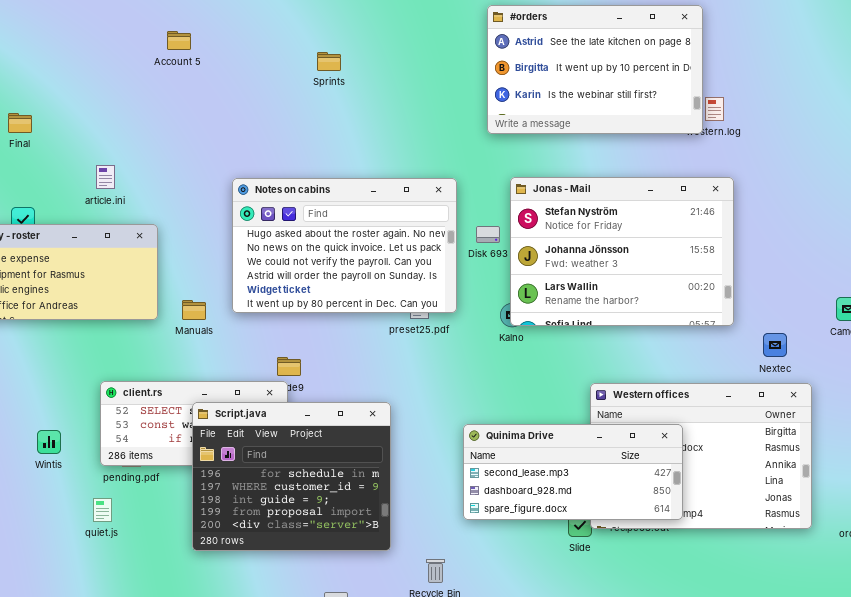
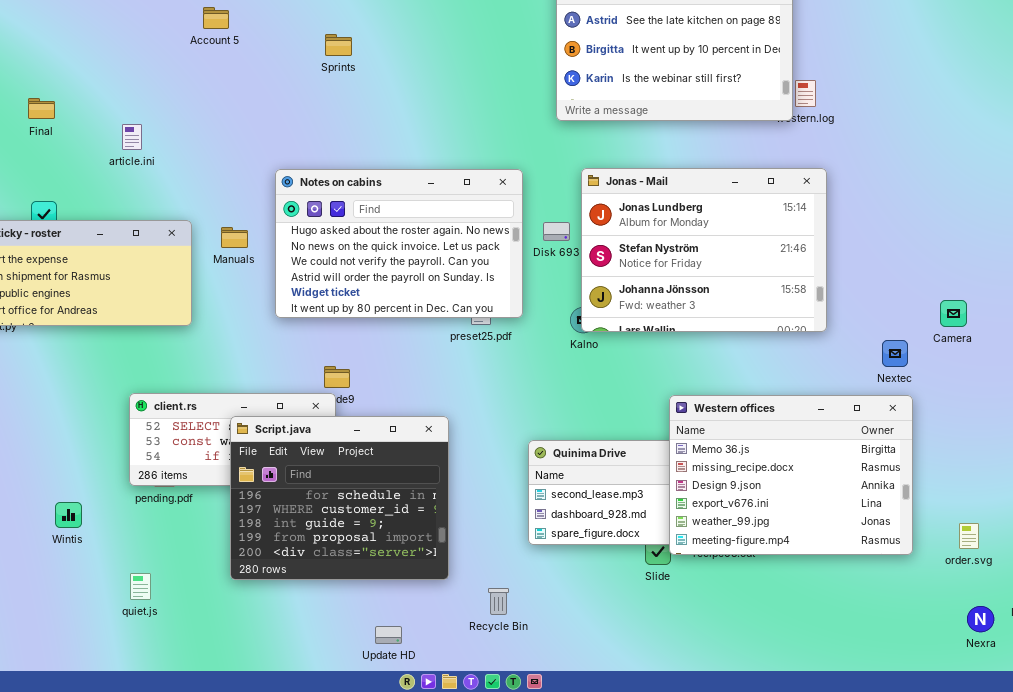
Sprints: [317,52,341,71] -> [325,34,352,56], moved
article.ini: [96,165,115,189] -> [122,124,142,150], moved
Jonas - Mail: [510,177,734,326] -> [581,168,827,332], scrolled up 1 row
Manuals: [182,300,206,320] -> [221,227,248,248], moved
Nextec: [763,333,787,357] -> [882,340,908,367], moved
Western offices: [590,383,812,529] -> [669,395,913,555], raised
Wintis: [37,430,61,454] -> [55,502,82,528], moved
quiet.js: [93,498,112,522] -> [130,573,151,600], moved

